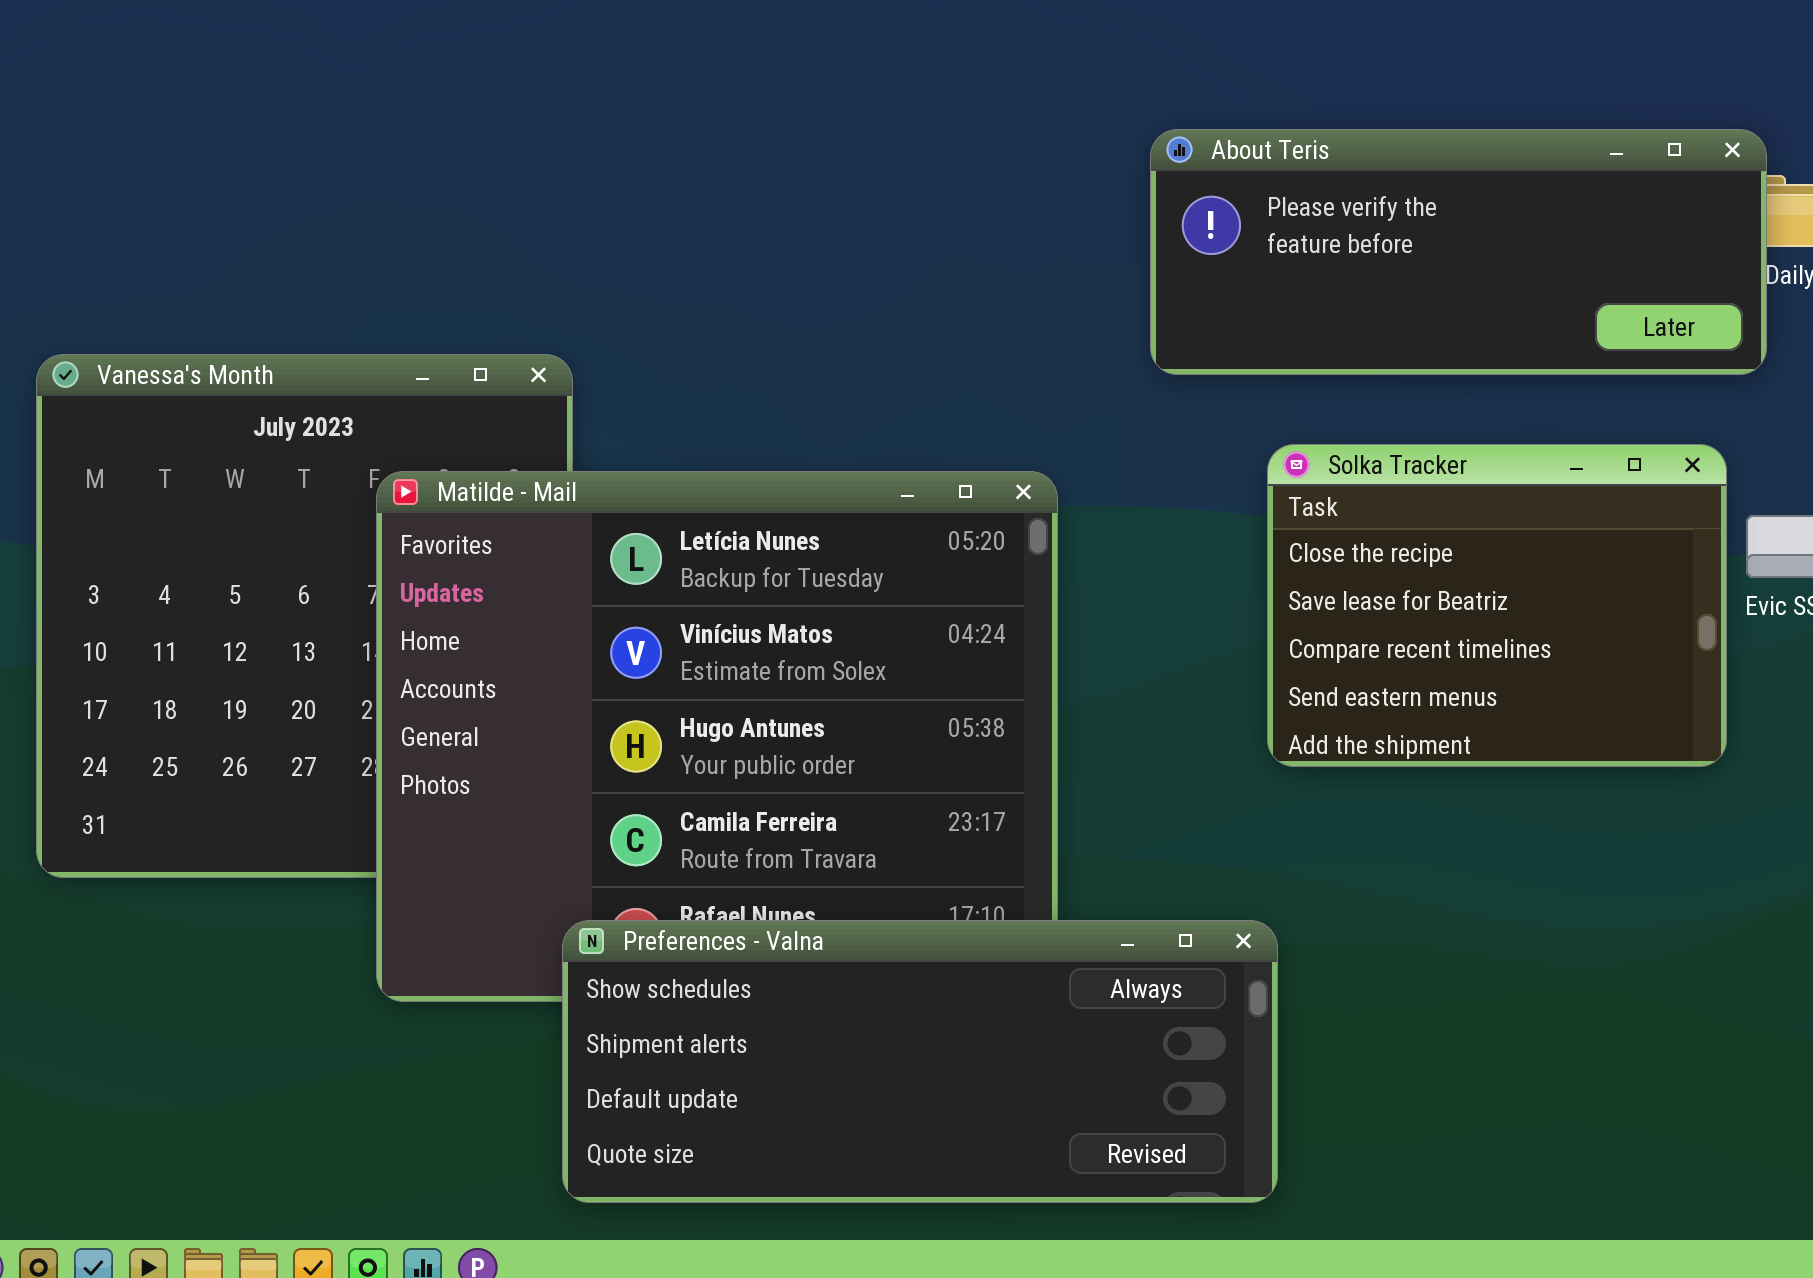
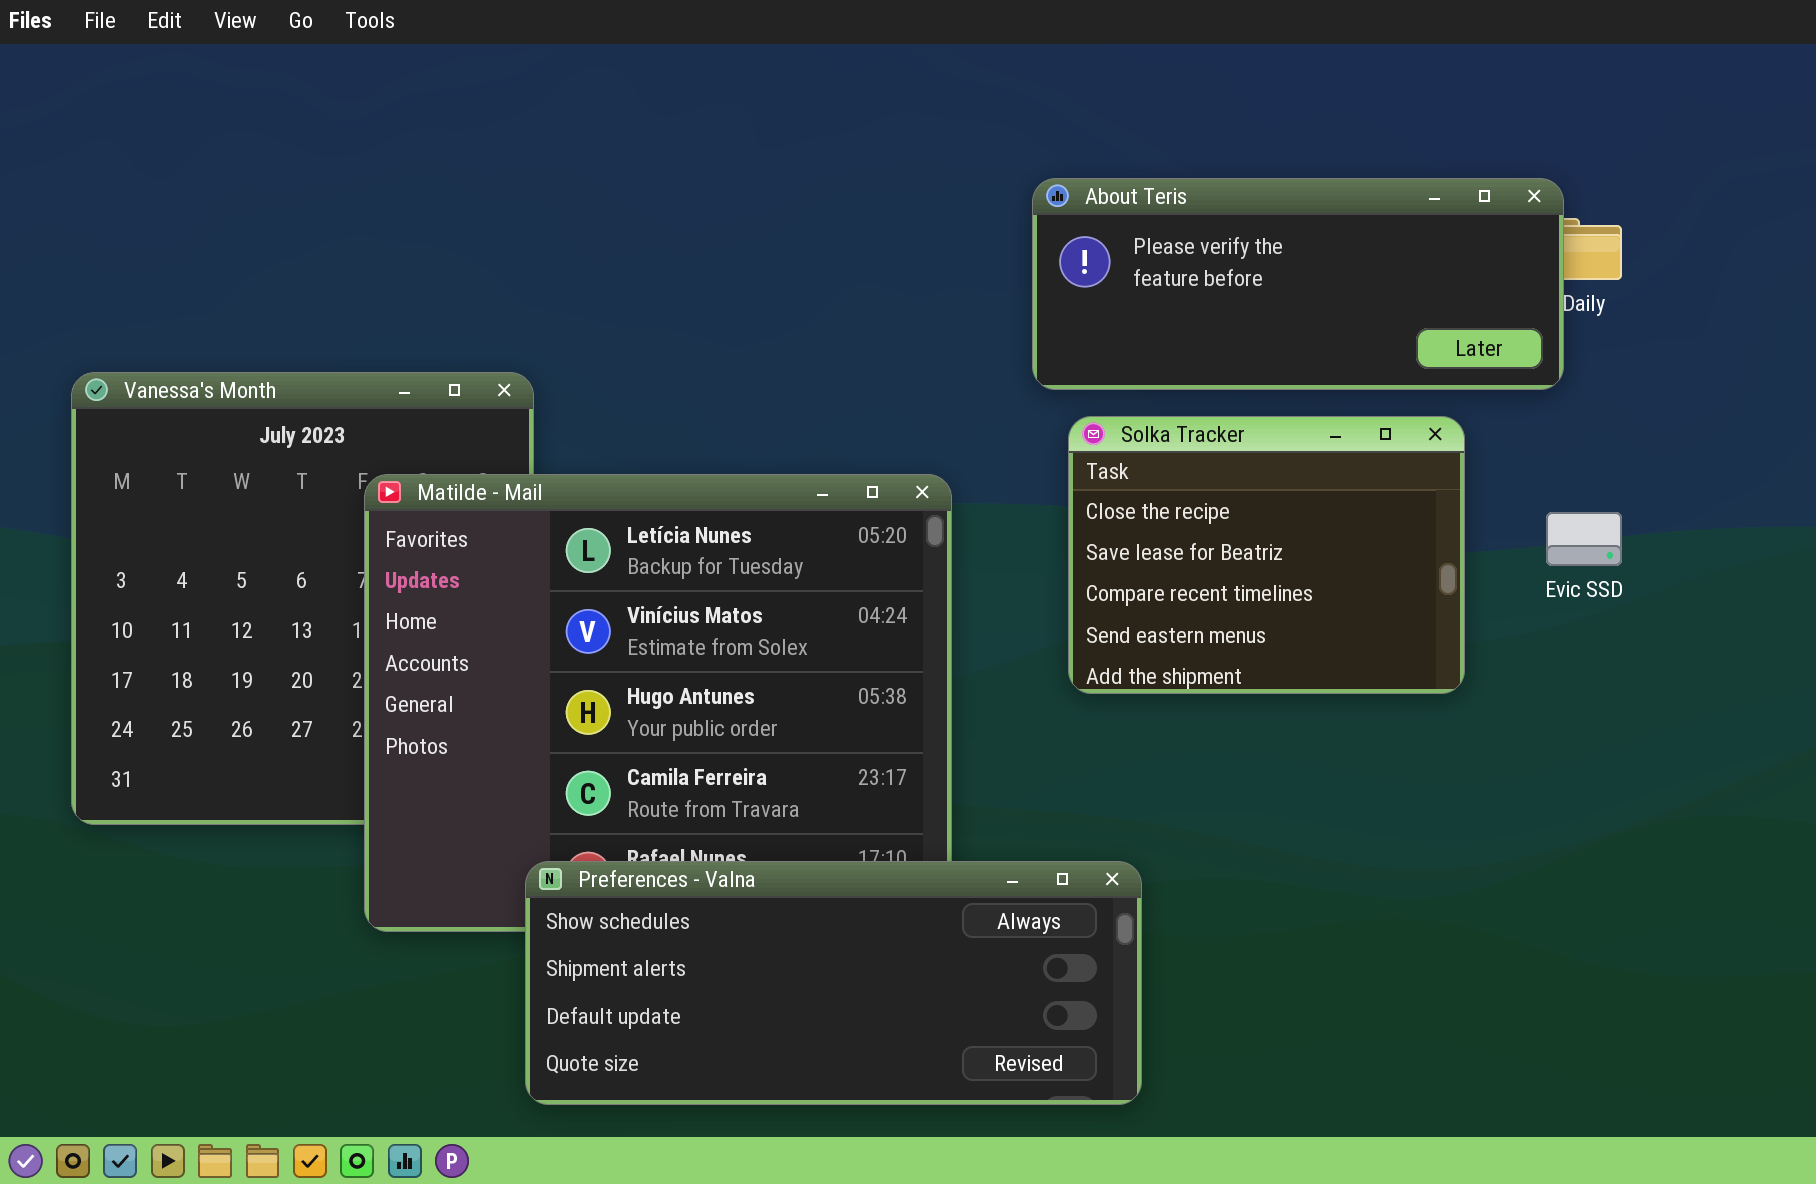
Solka Tracker: [1267,444,1727,767] -> [1068,416,1465,694], moved

